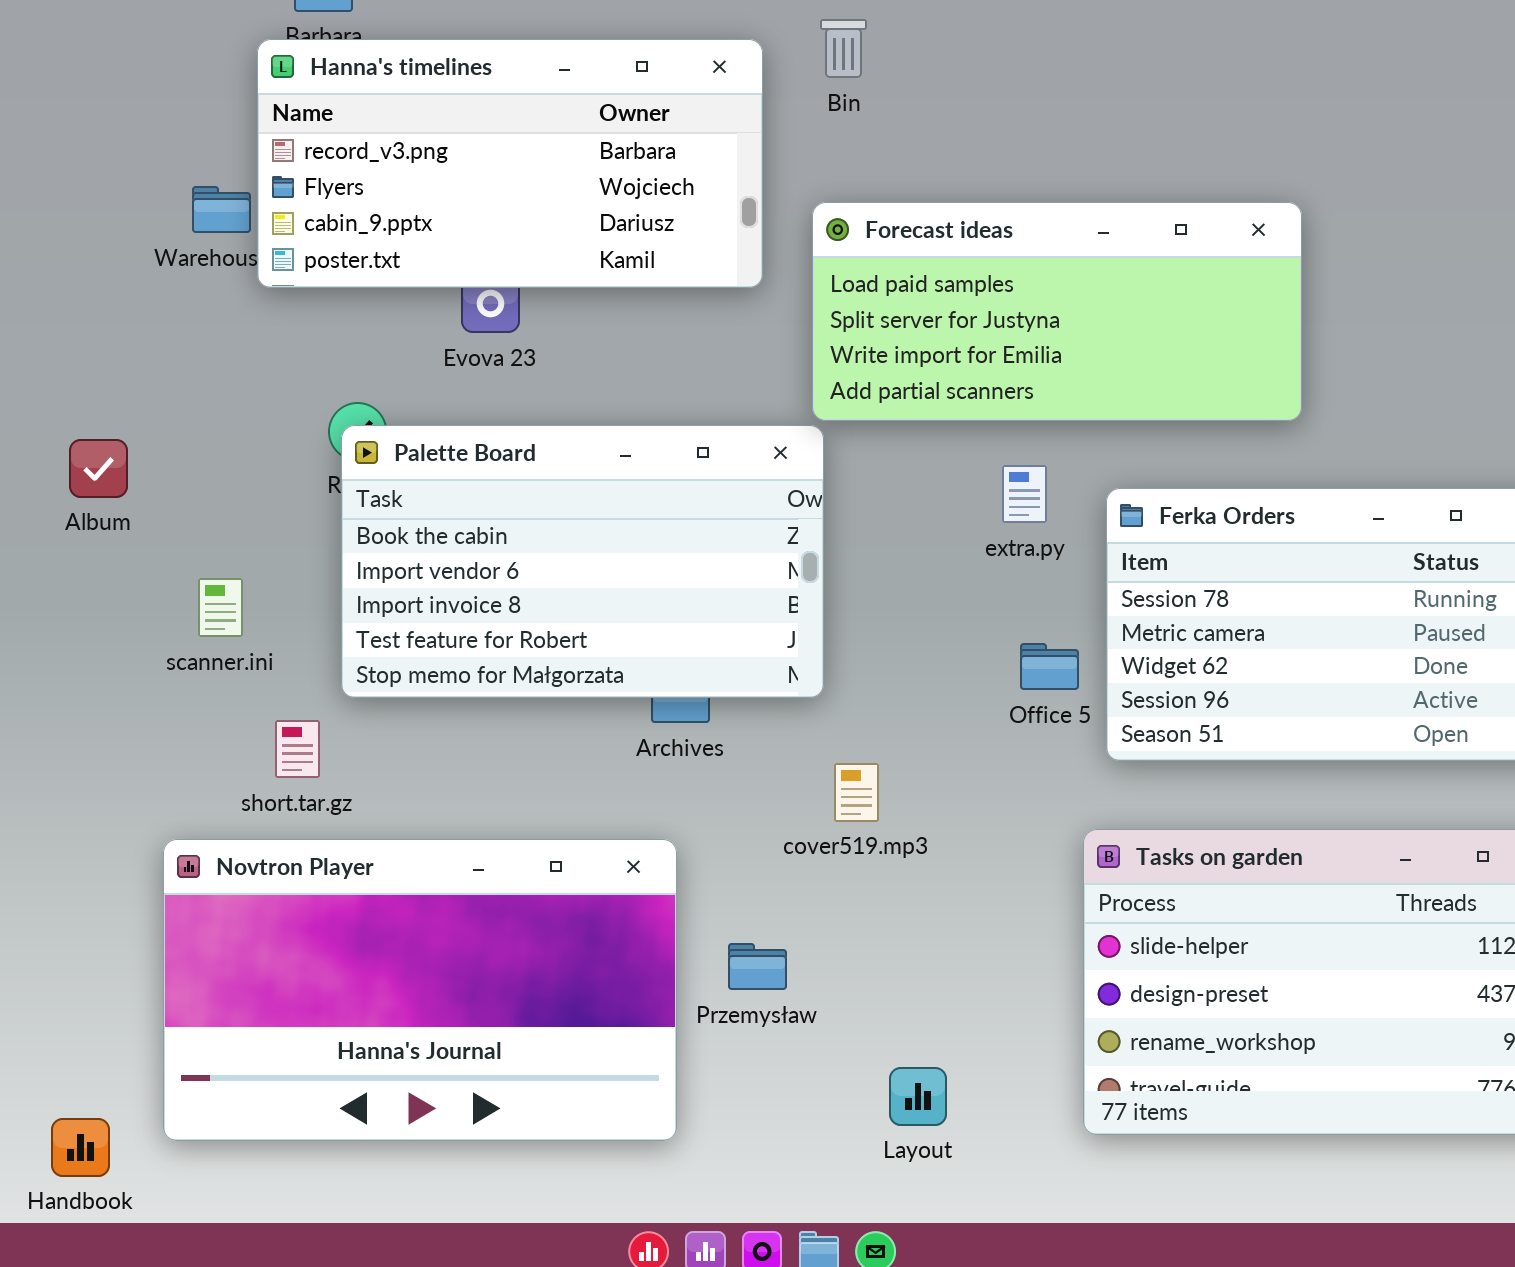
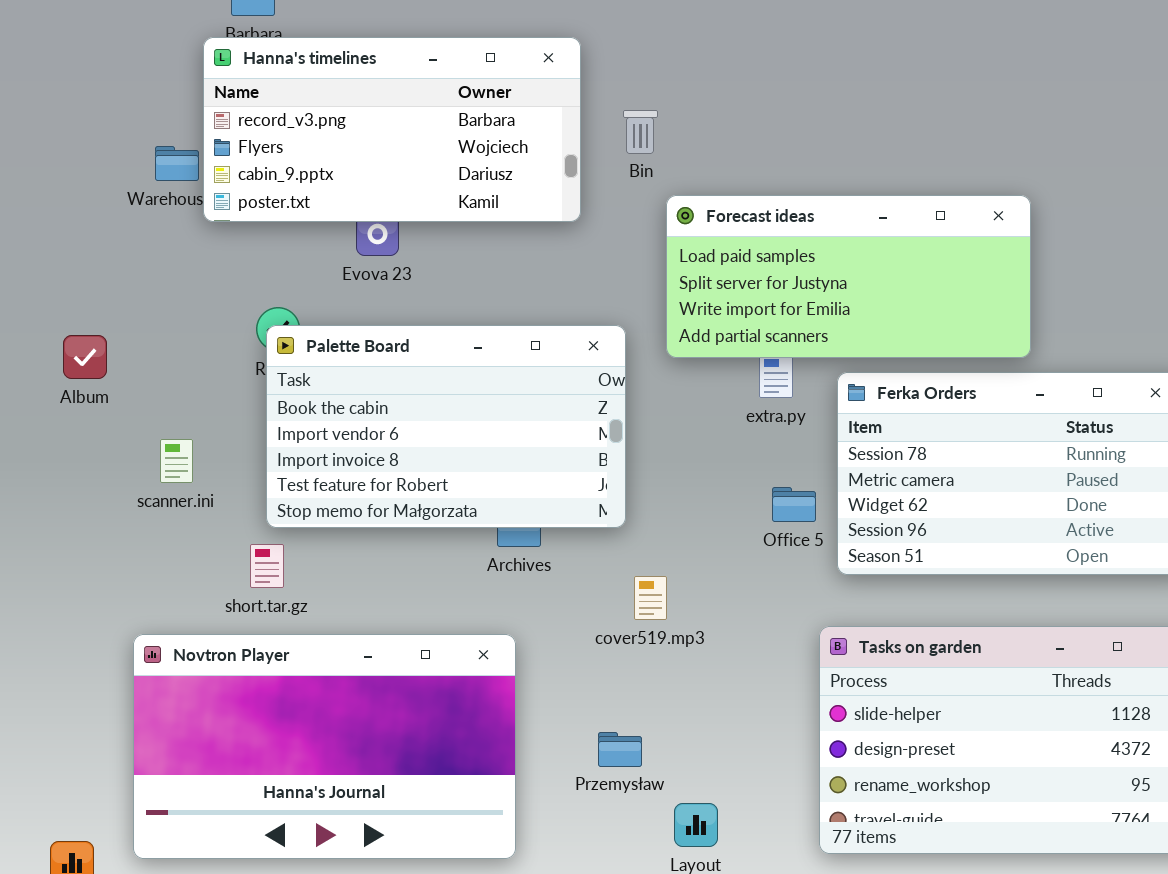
Bin: [820,19,867,78] -> [623,110,658,154], moved
Forecast ideas: [812,202,1302,421] -> [666,195,1031,358], moved
short.tar.gz: [275,720,320,778] -> [250,544,284,588], moved
Przemysław: [728,943,787,990] -> [598,732,642,767], moved

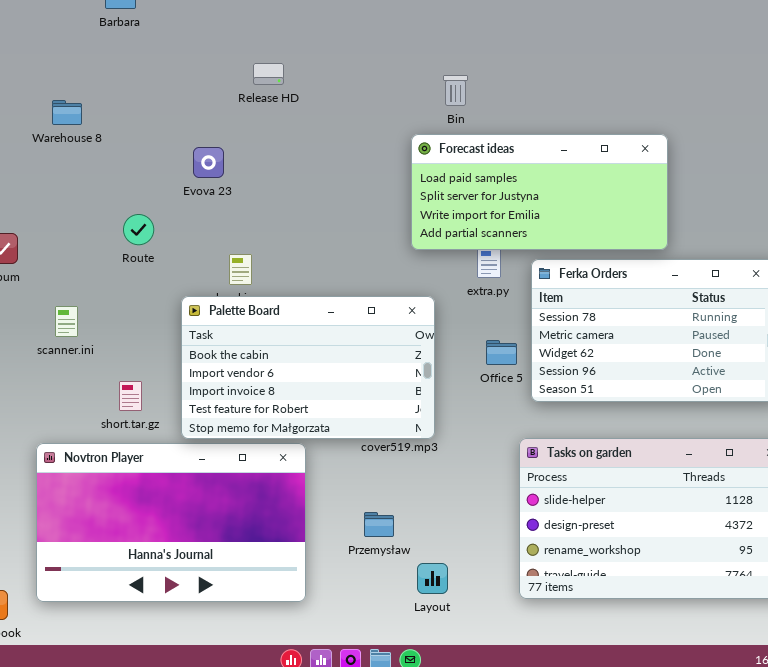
Hanna's timelines: [203,37,581,222] -> none, closed
Bin: [623,110,658,154] -> [443,75,468,106], moved
Palette Board: [266,325,626,528] -> [181,296,435,439], moved

